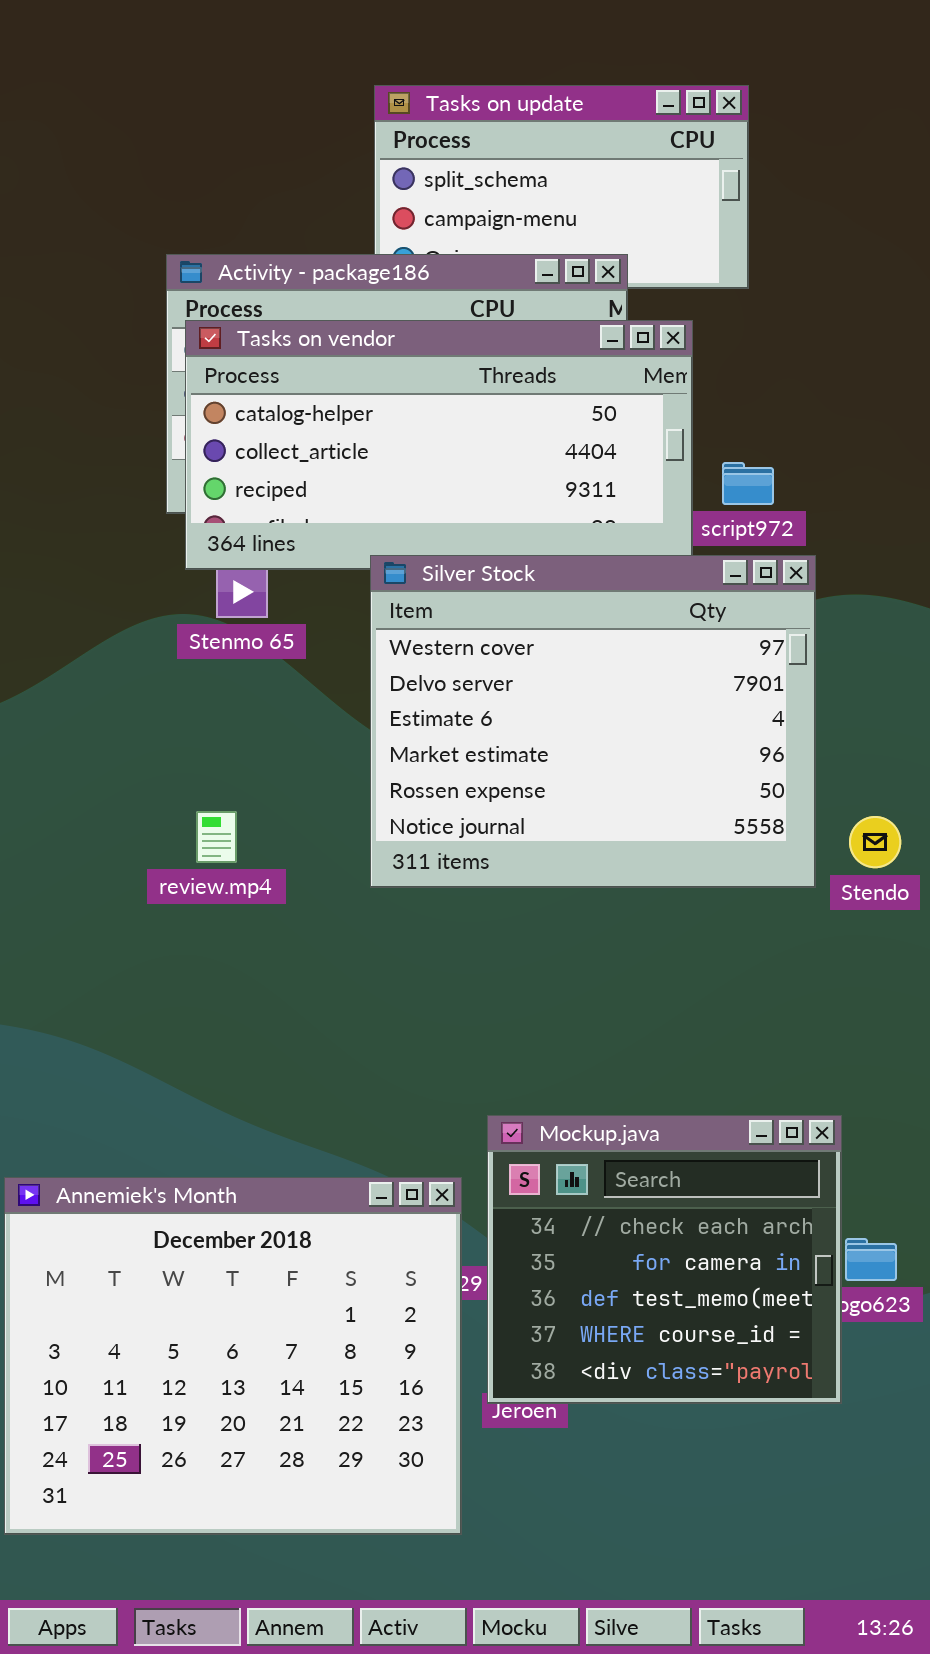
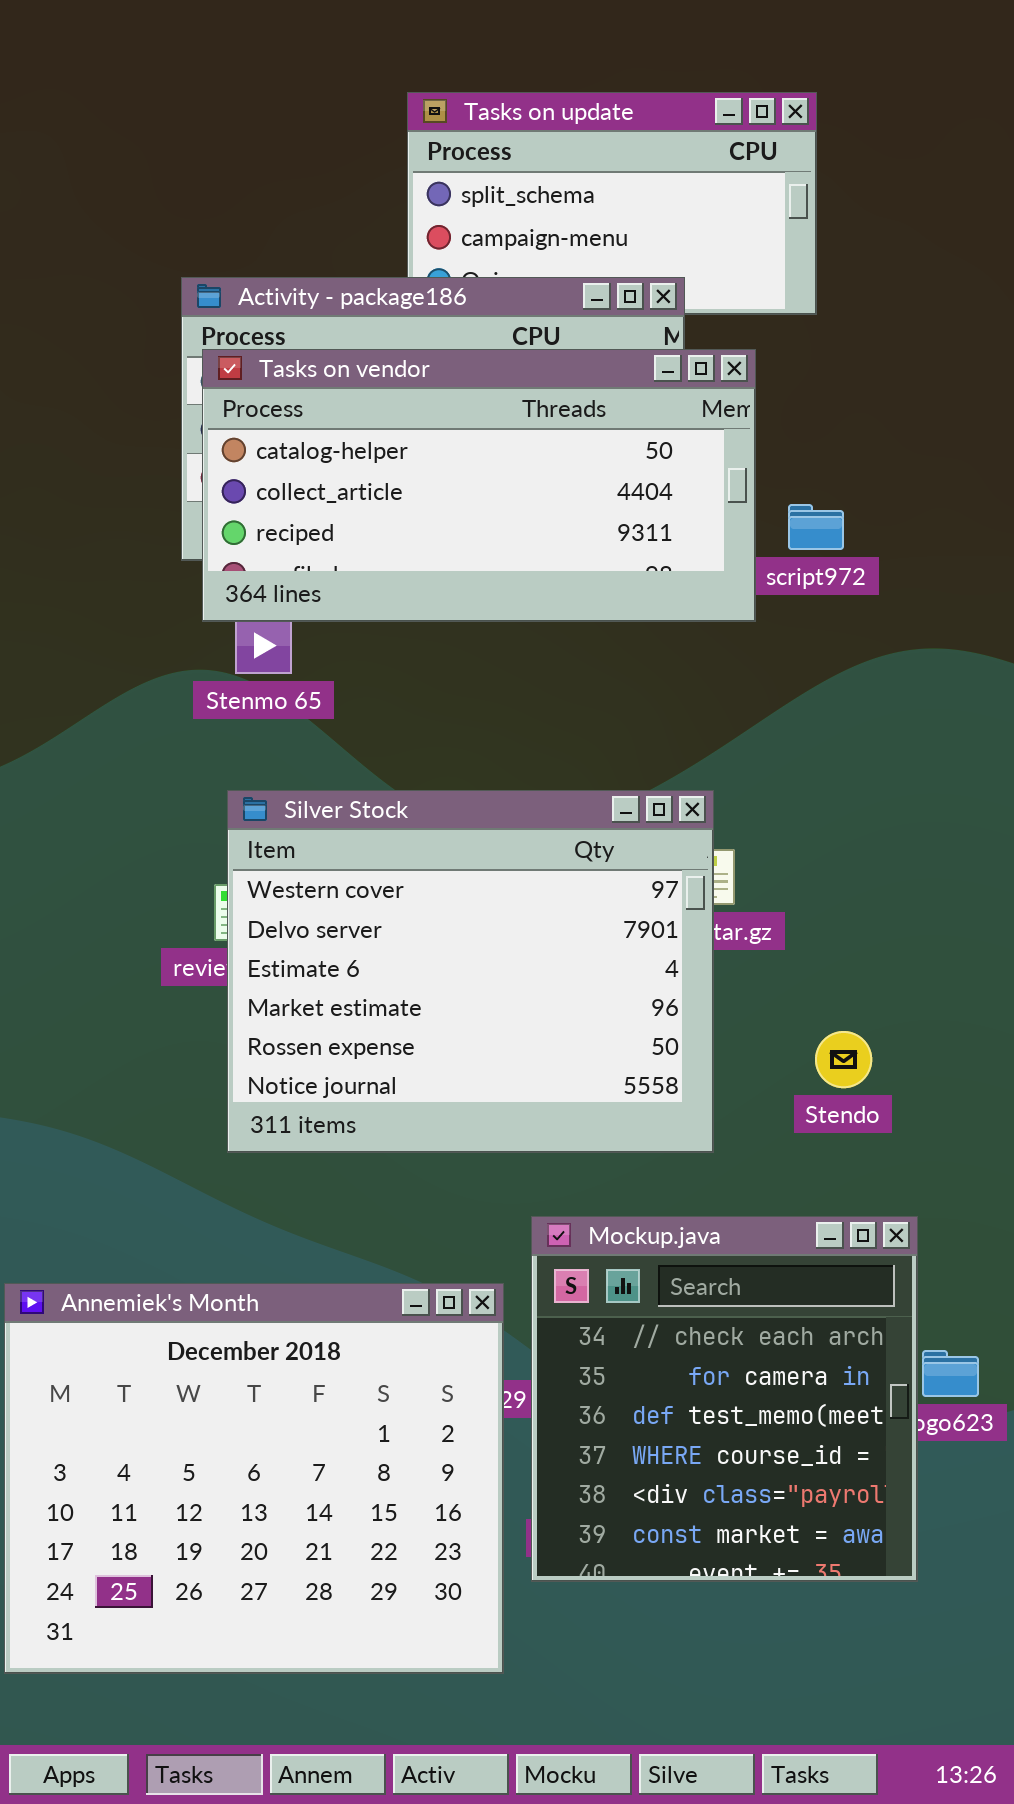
Silver Stock: [370,555,816,888] -> [227,790,714,1153], moved
Stendo: [849,816,901,868] -> [815,1031,872,1088], moved
Mockup.java: [487,1115,842,1404] -> [531,1216,918,1582], resized

